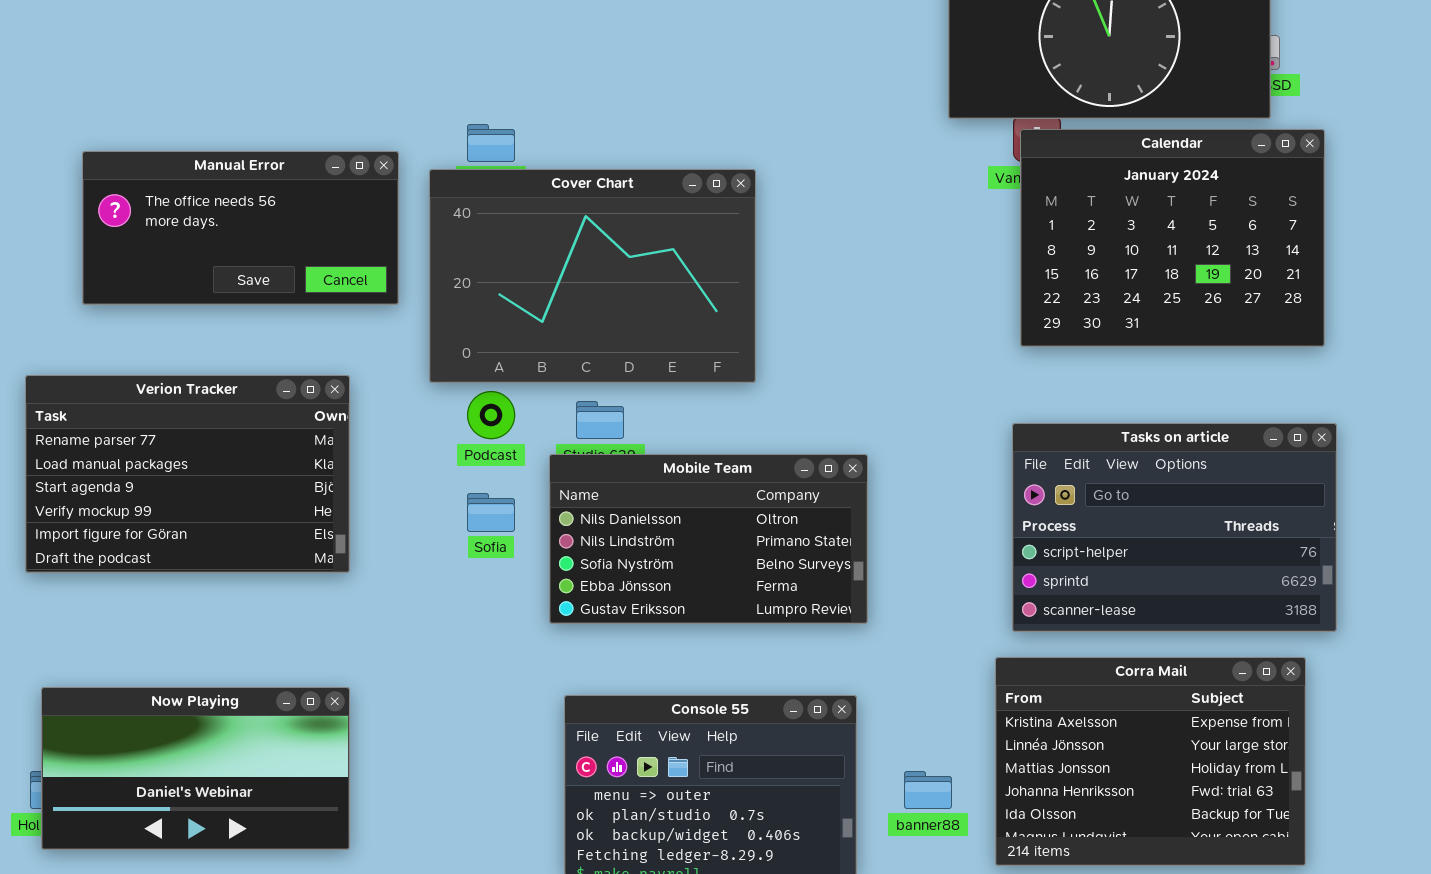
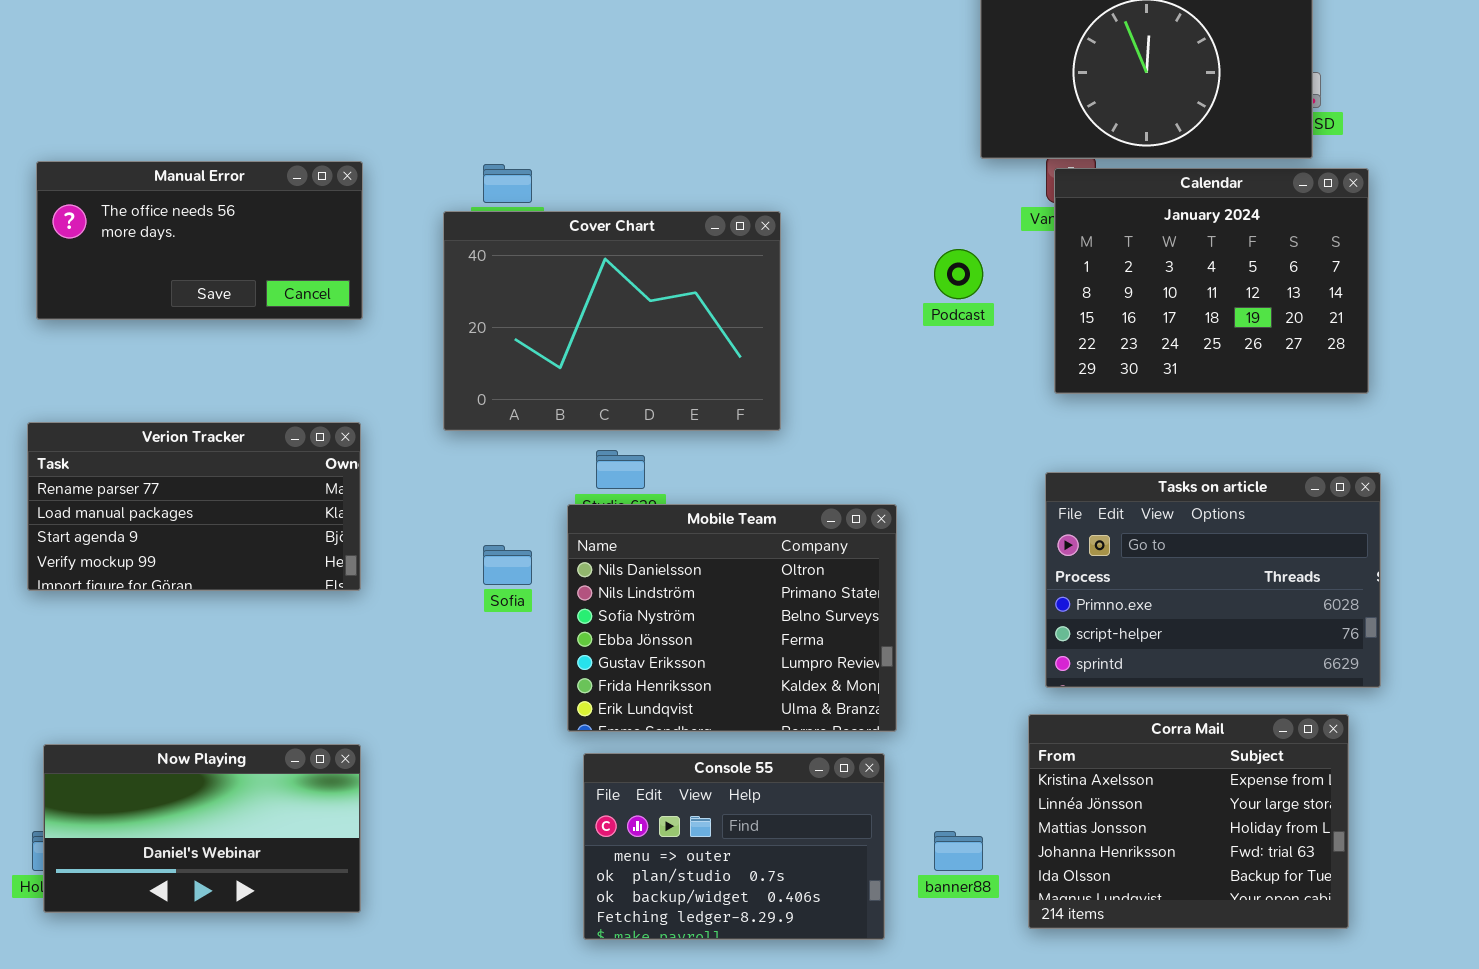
Manual Error: [82,151,399,305] -> [36,161,363,320], moved
Verion Tracker: [25,375,350,573] -> [27,422,361,591], resized
Podcast: [467,391,515,439] -> [934,249,983,299], moved
Tasks on article: [1012,423,1337,632] -> [1045,472,1381,688], scrolled up 1 row
Mobile Team: [549,454,868,624] -> [567,504,897,732], resized

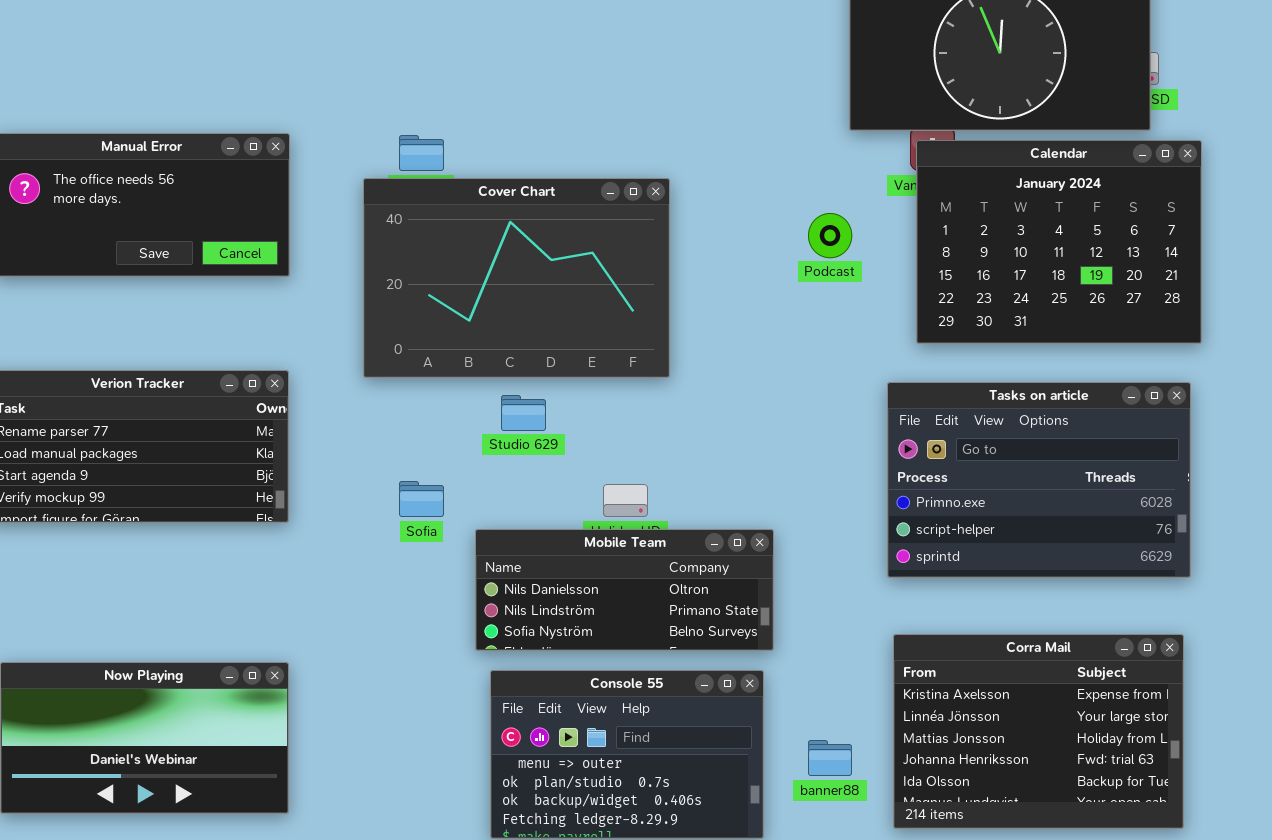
Tasks on article: [1045,472,1381,688] -> [887,382,1191,578], moved
Mobile Team: [567,504,897,732] -> [475,529,774,651], resized

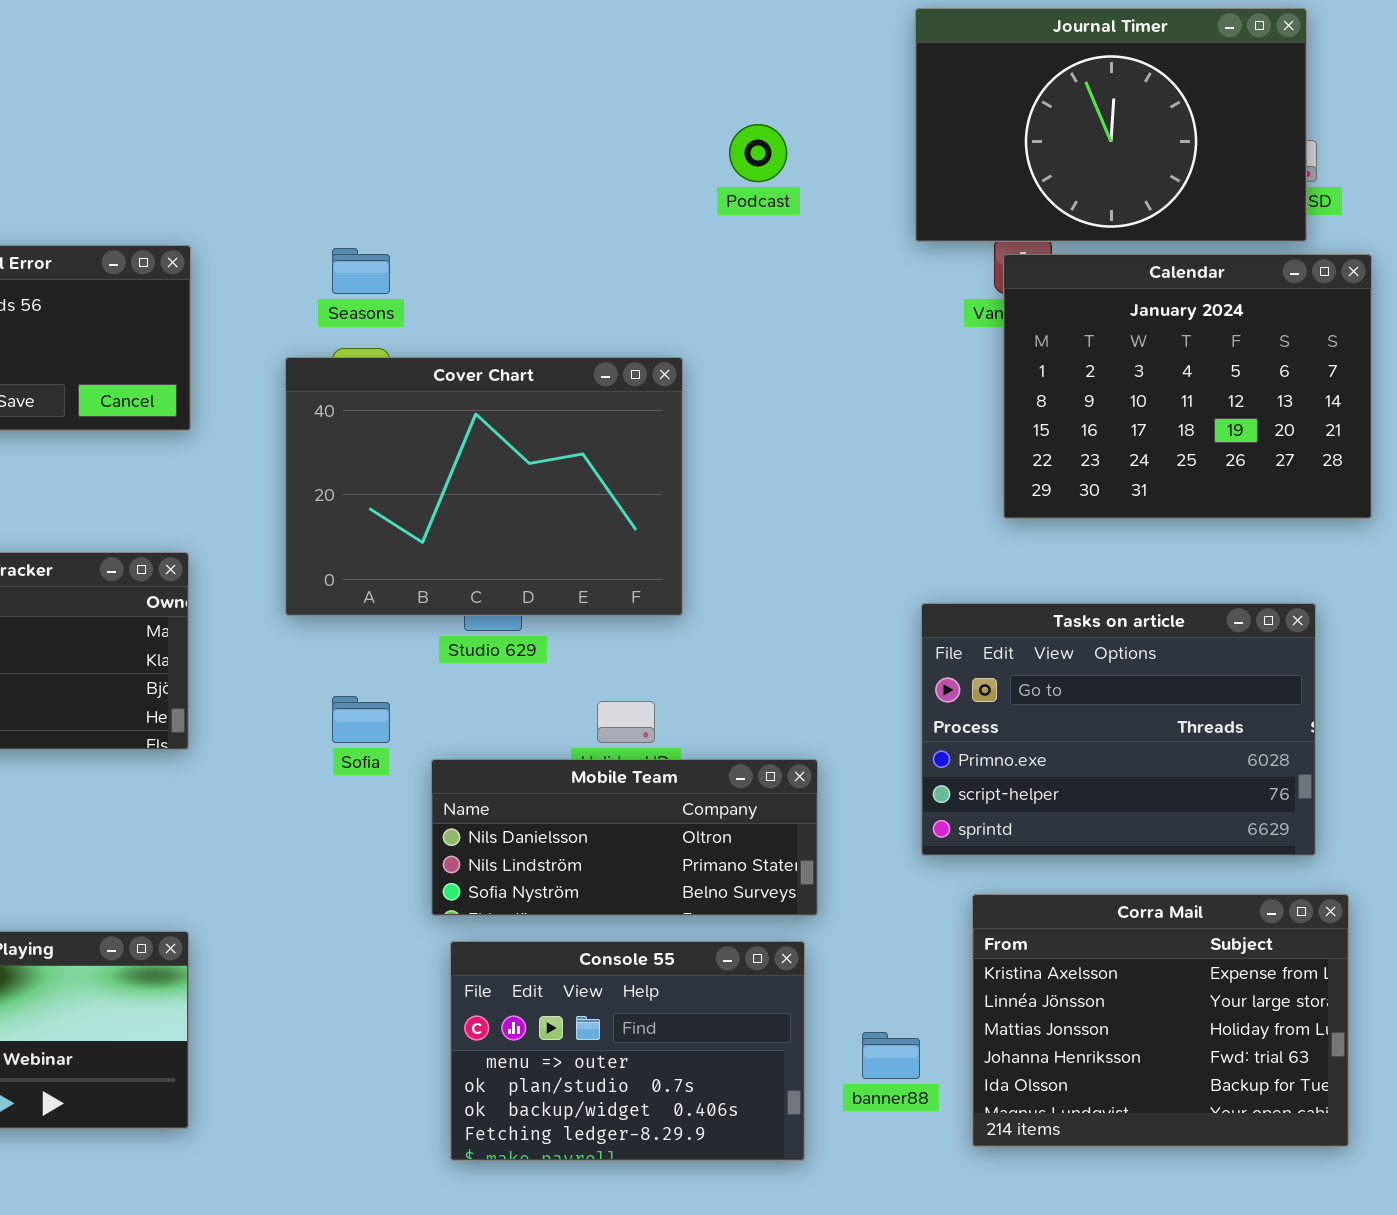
Cover Chart: [363,178,670,378] -> [285,357,683,616], moved
Podcast: [808,213,852,258] -> [729,124,787,182], moved
Tasks on article: [887,382,1191,578] -> [921,603,1316,856], moved

